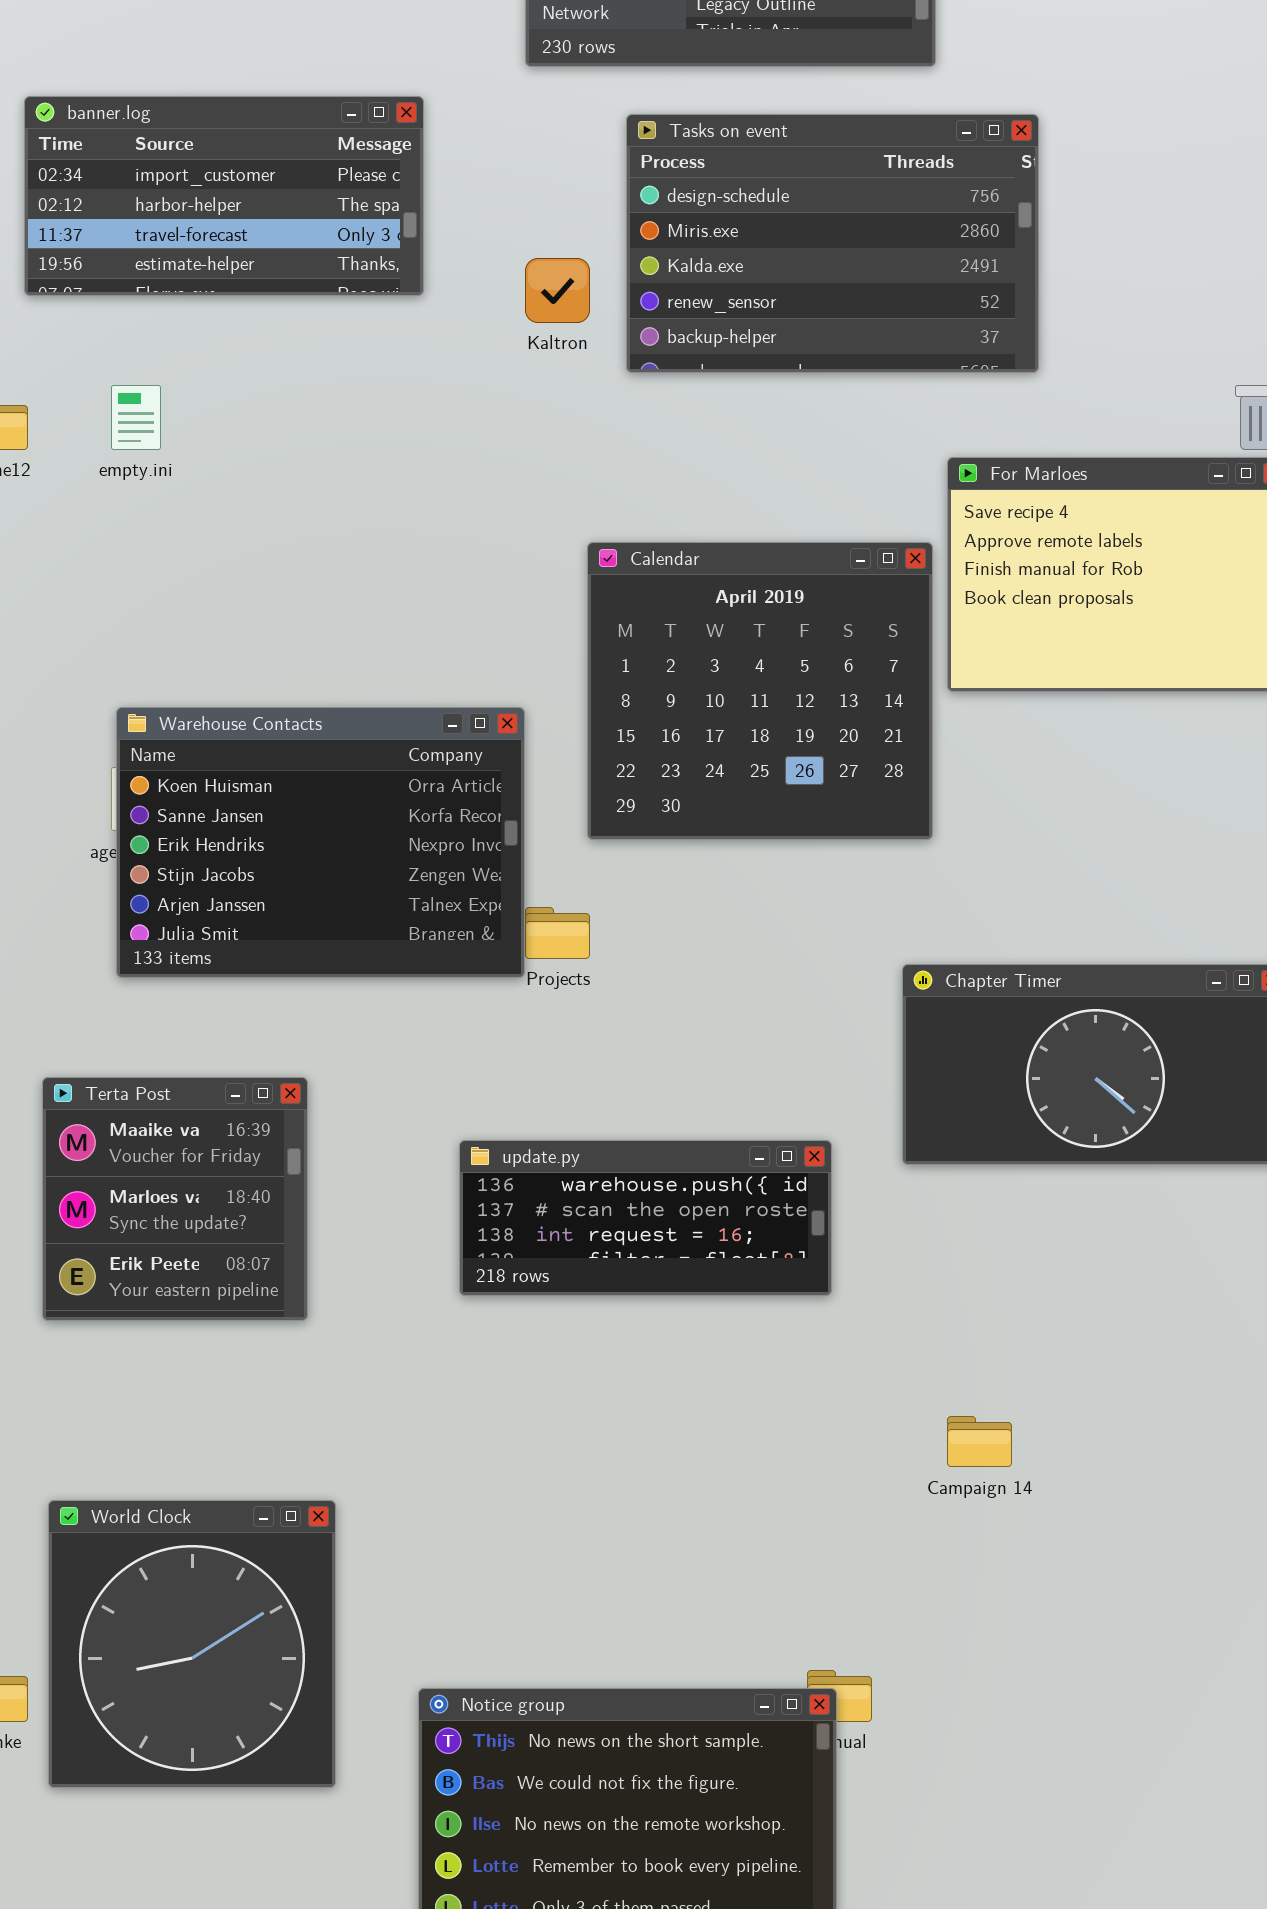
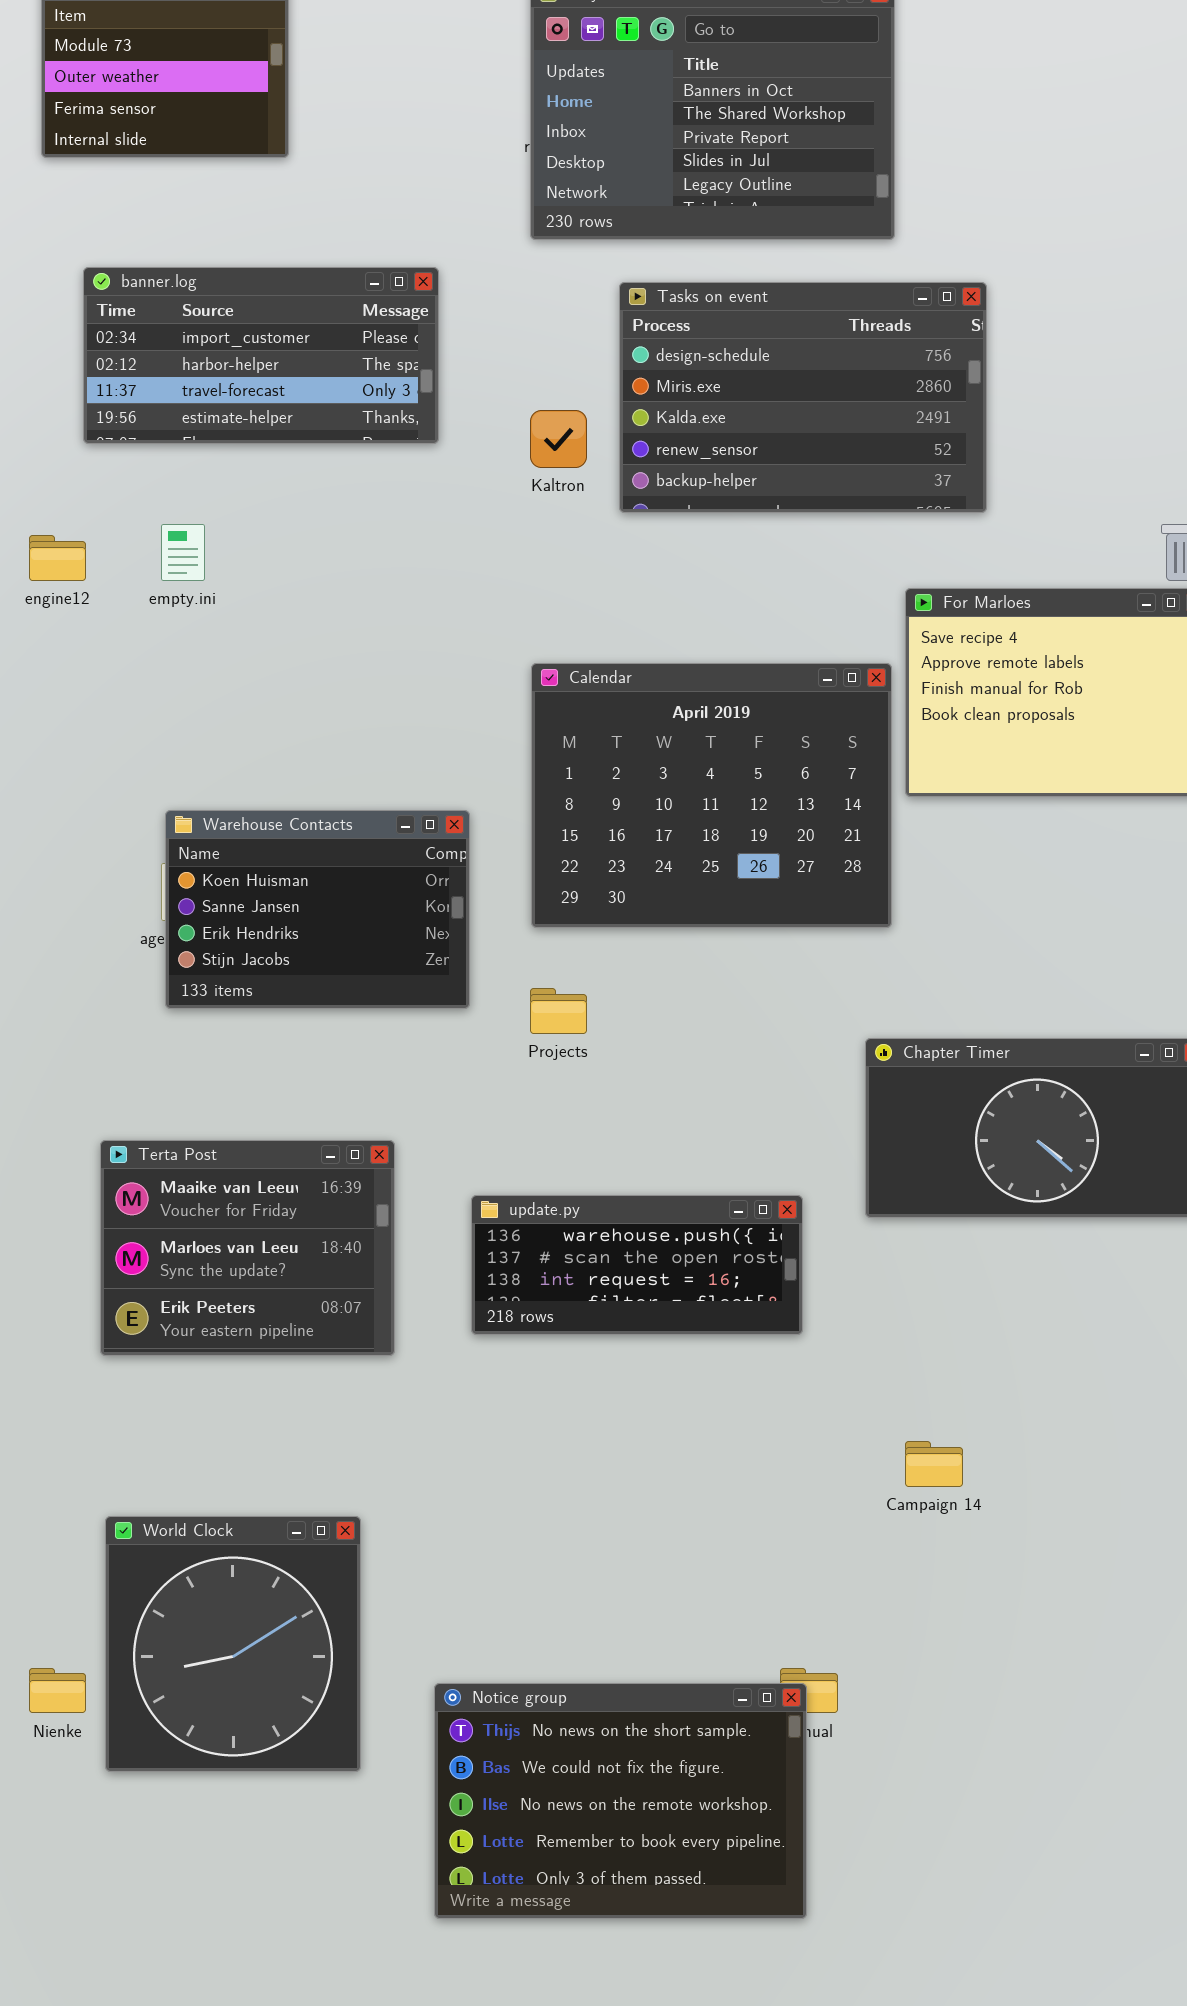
Calendar: [587,542,933,840] -> [531,663,892,928], resized
Warehouse Contacts: [116,707,525,978] -> [165,810,470,1009], resized
Terta Post: [42,1077,308,1321] -> [100,1140,395,1356], resized

